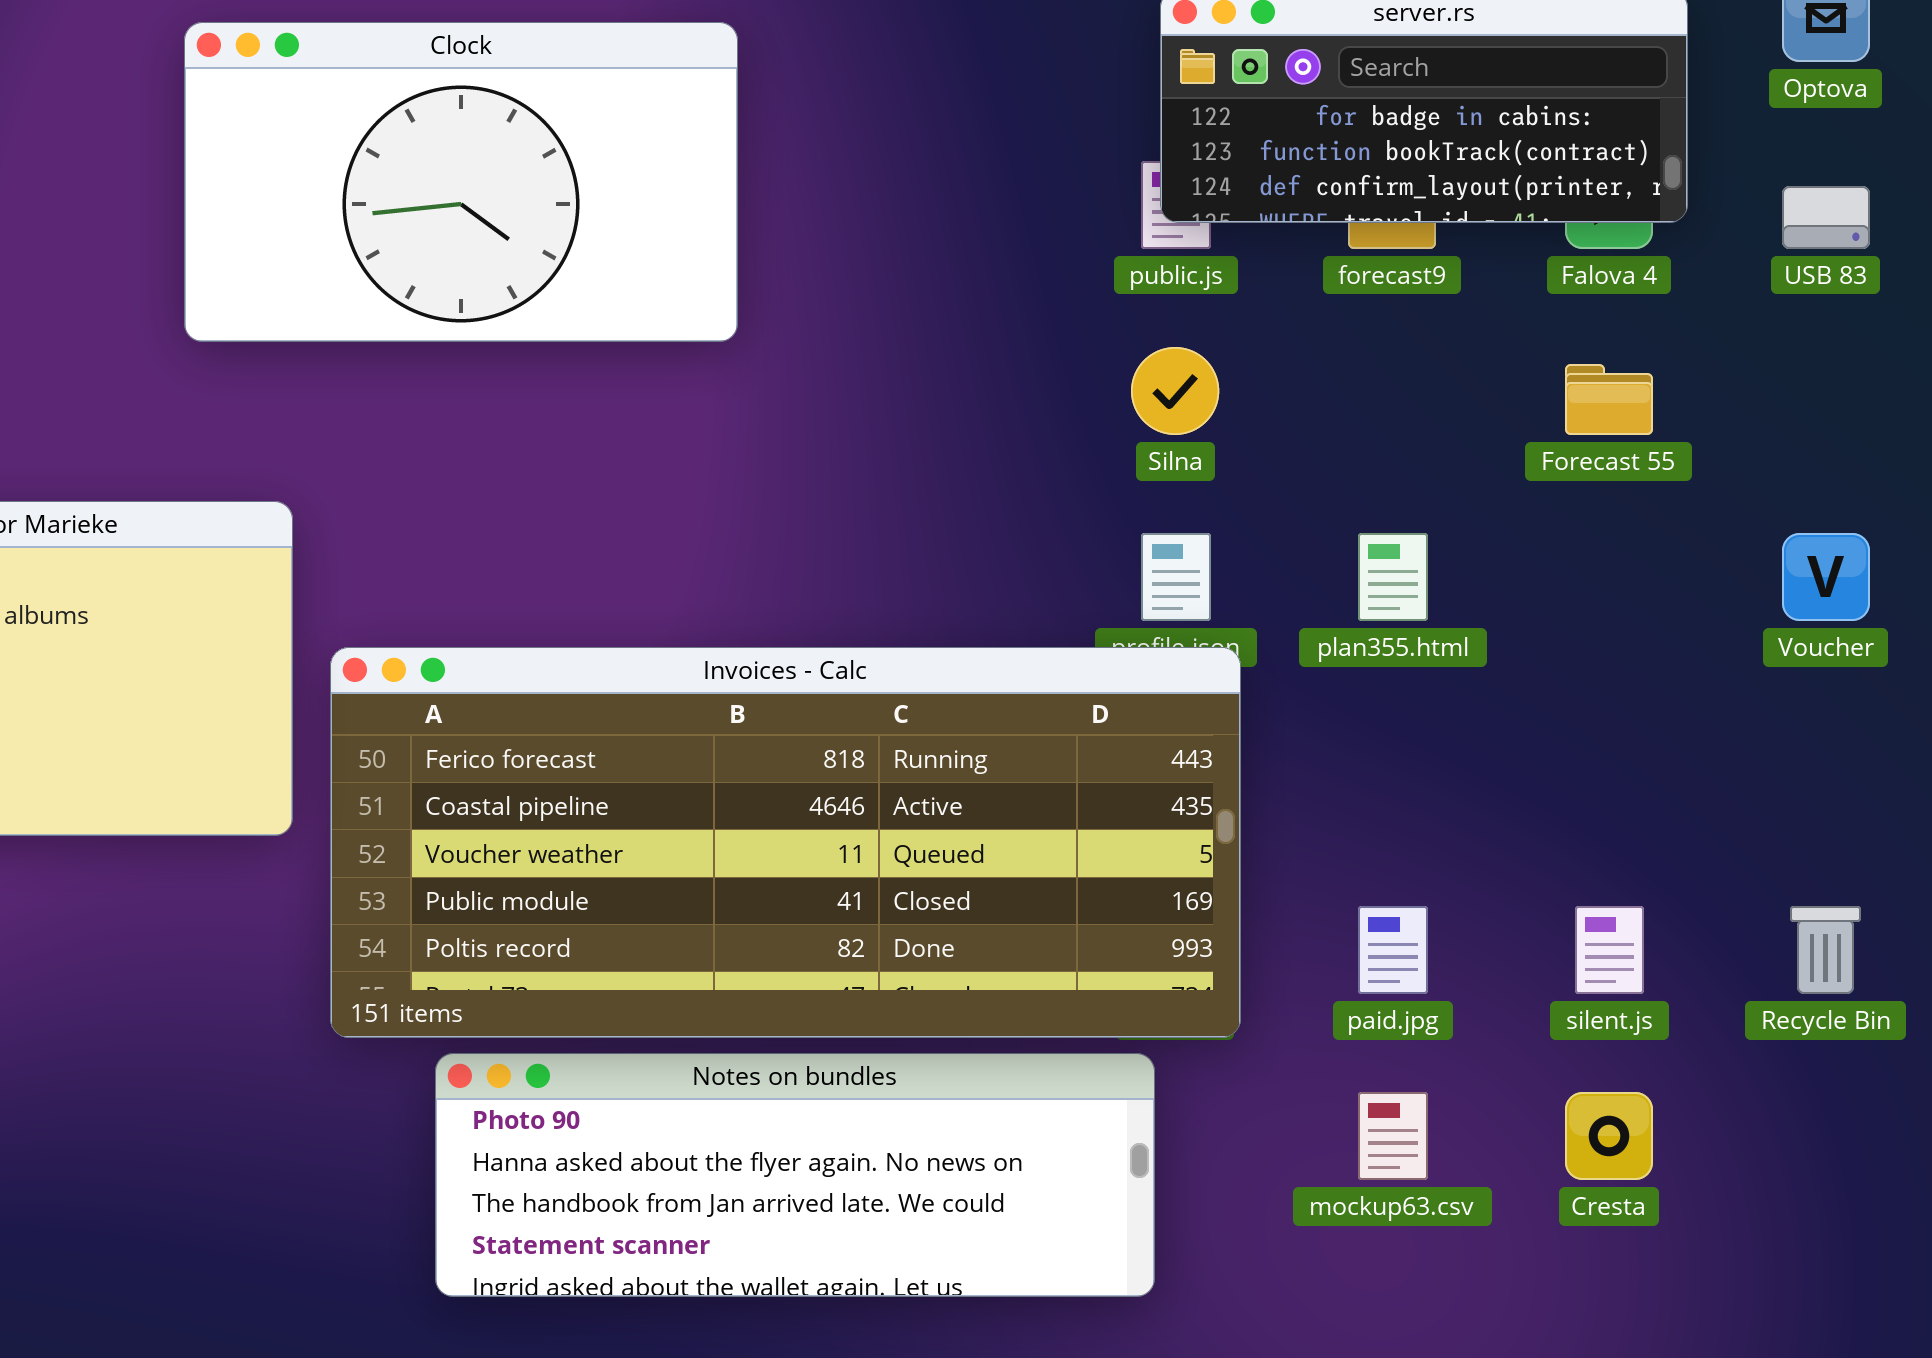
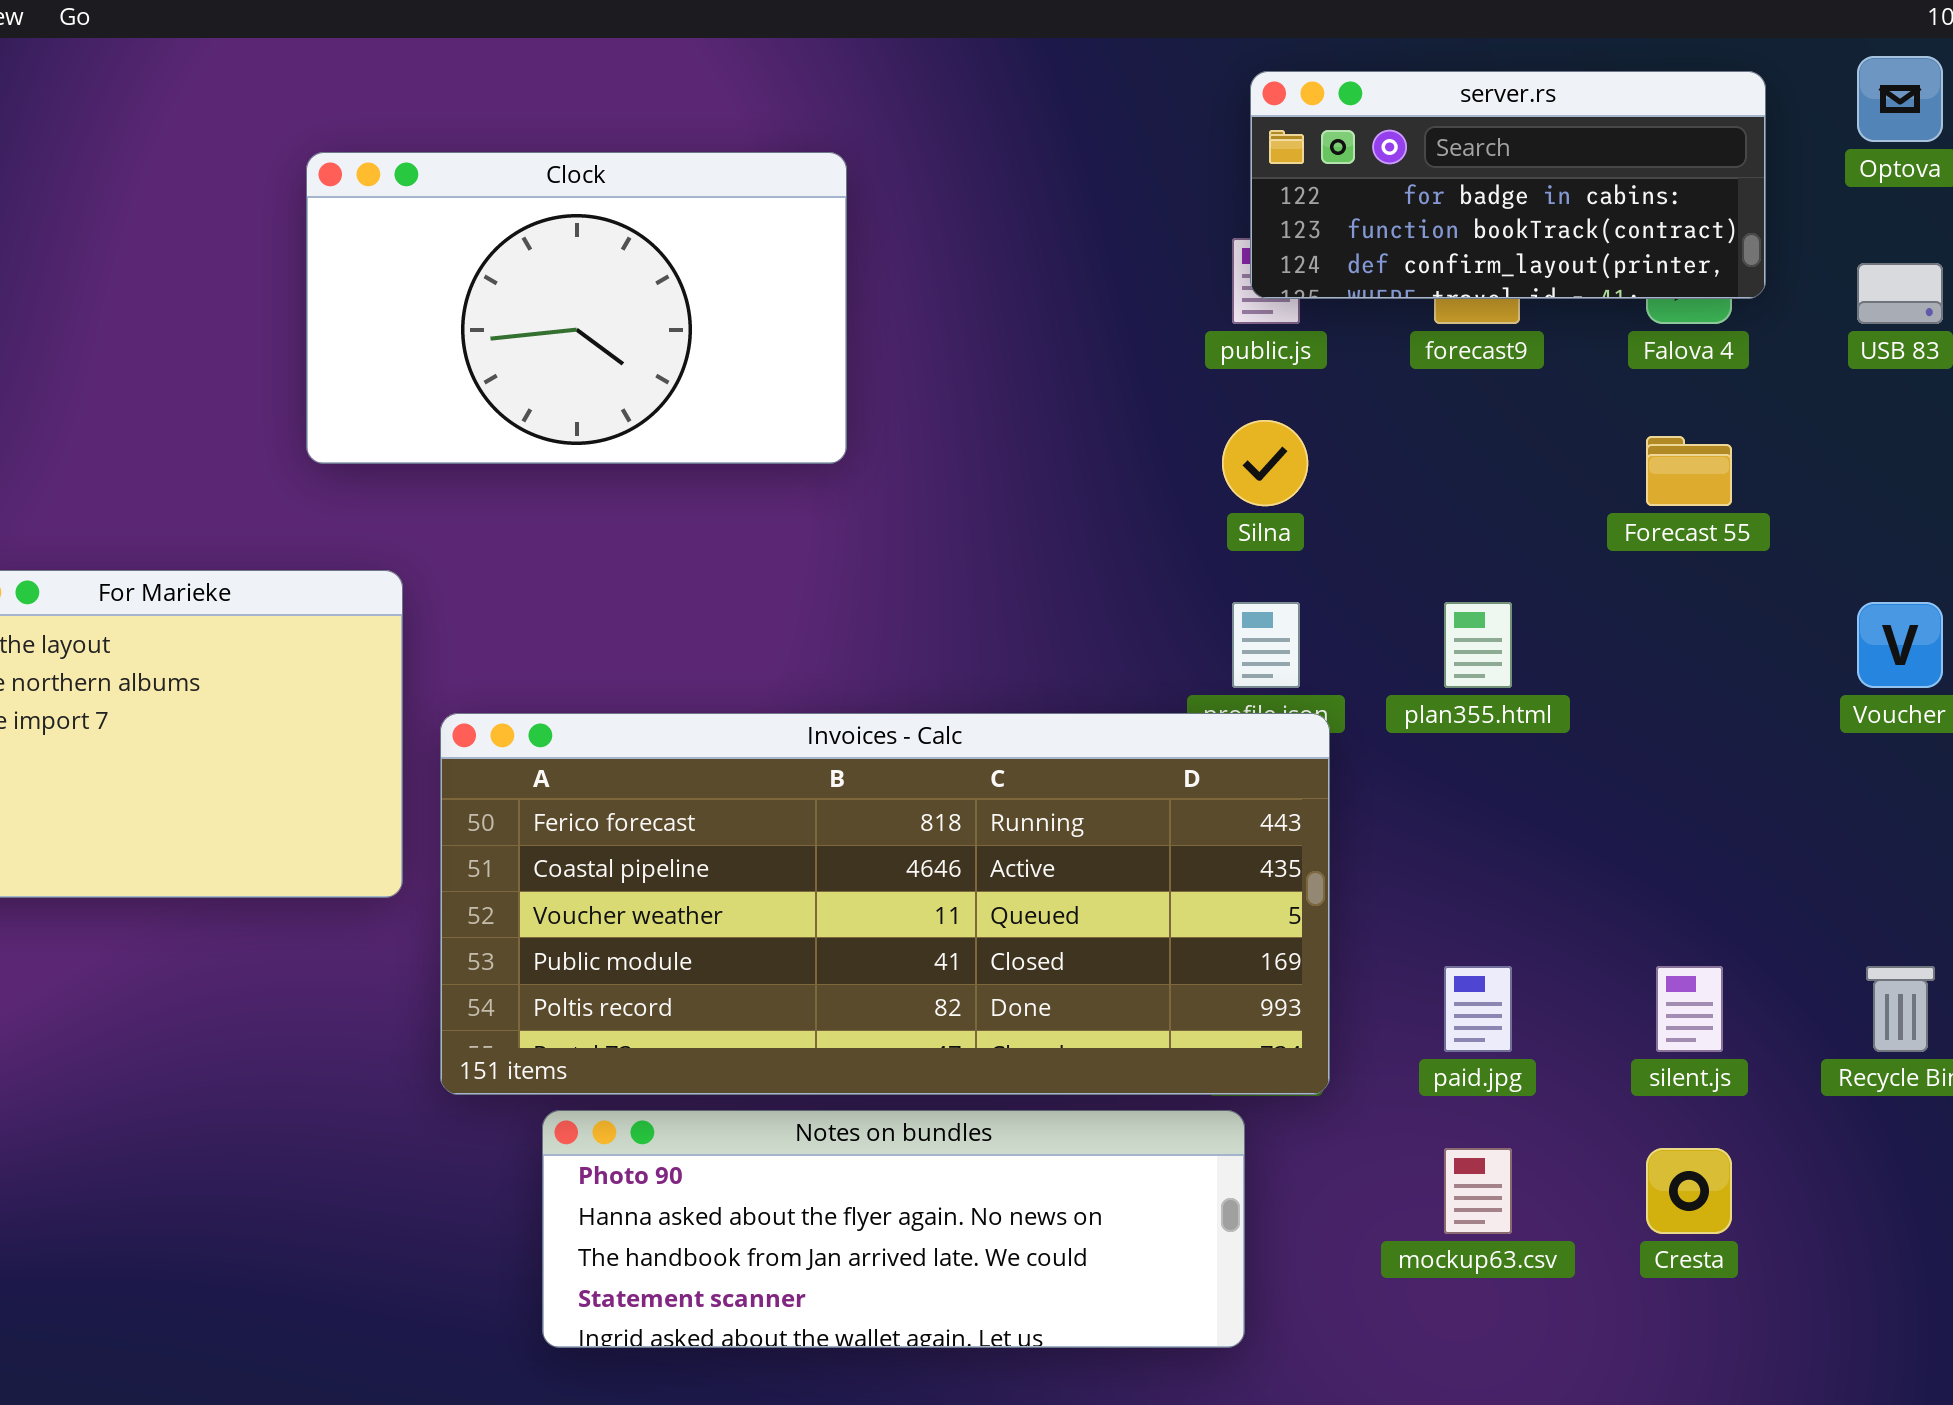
Clock: [184,22,738,342] -> [306,152,847,464], moved

